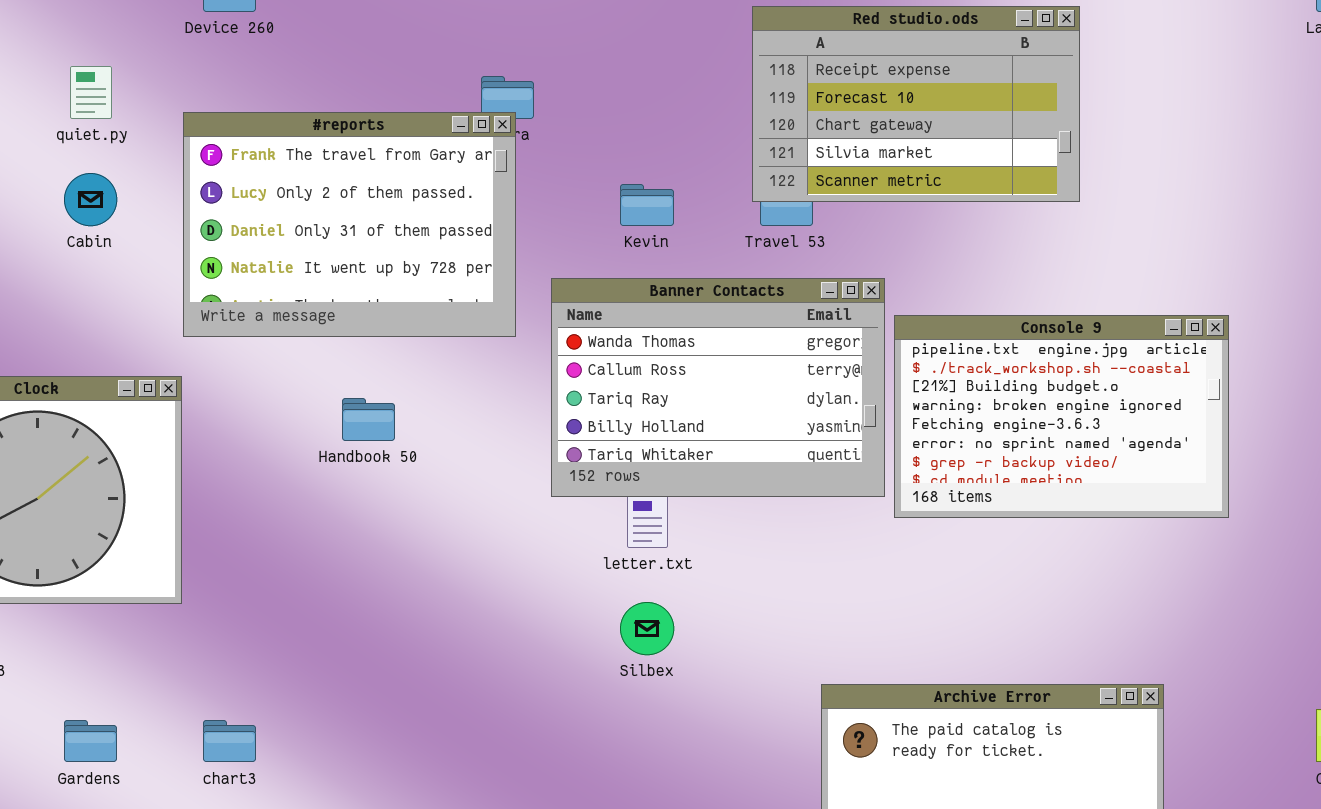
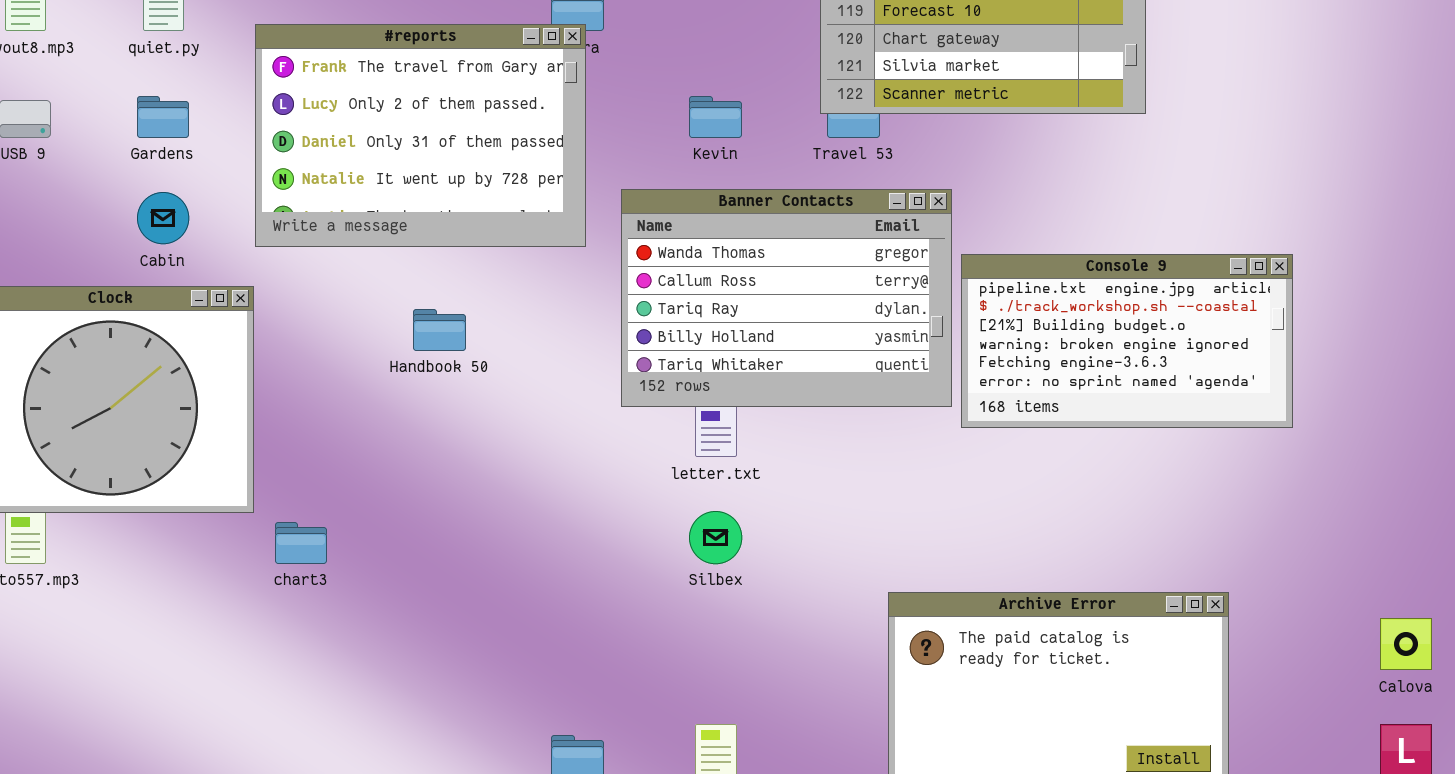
Cabin: [64,173,117,226] -> [137,192,189,244], moved
Console 9: [894,315,1229,518] -> [961,254,1293,428], resized
Gardens: [64,720,117,762] -> [137,96,189,138], moved
chart3: [203,720,256,762] -> [275,522,327,564], moved

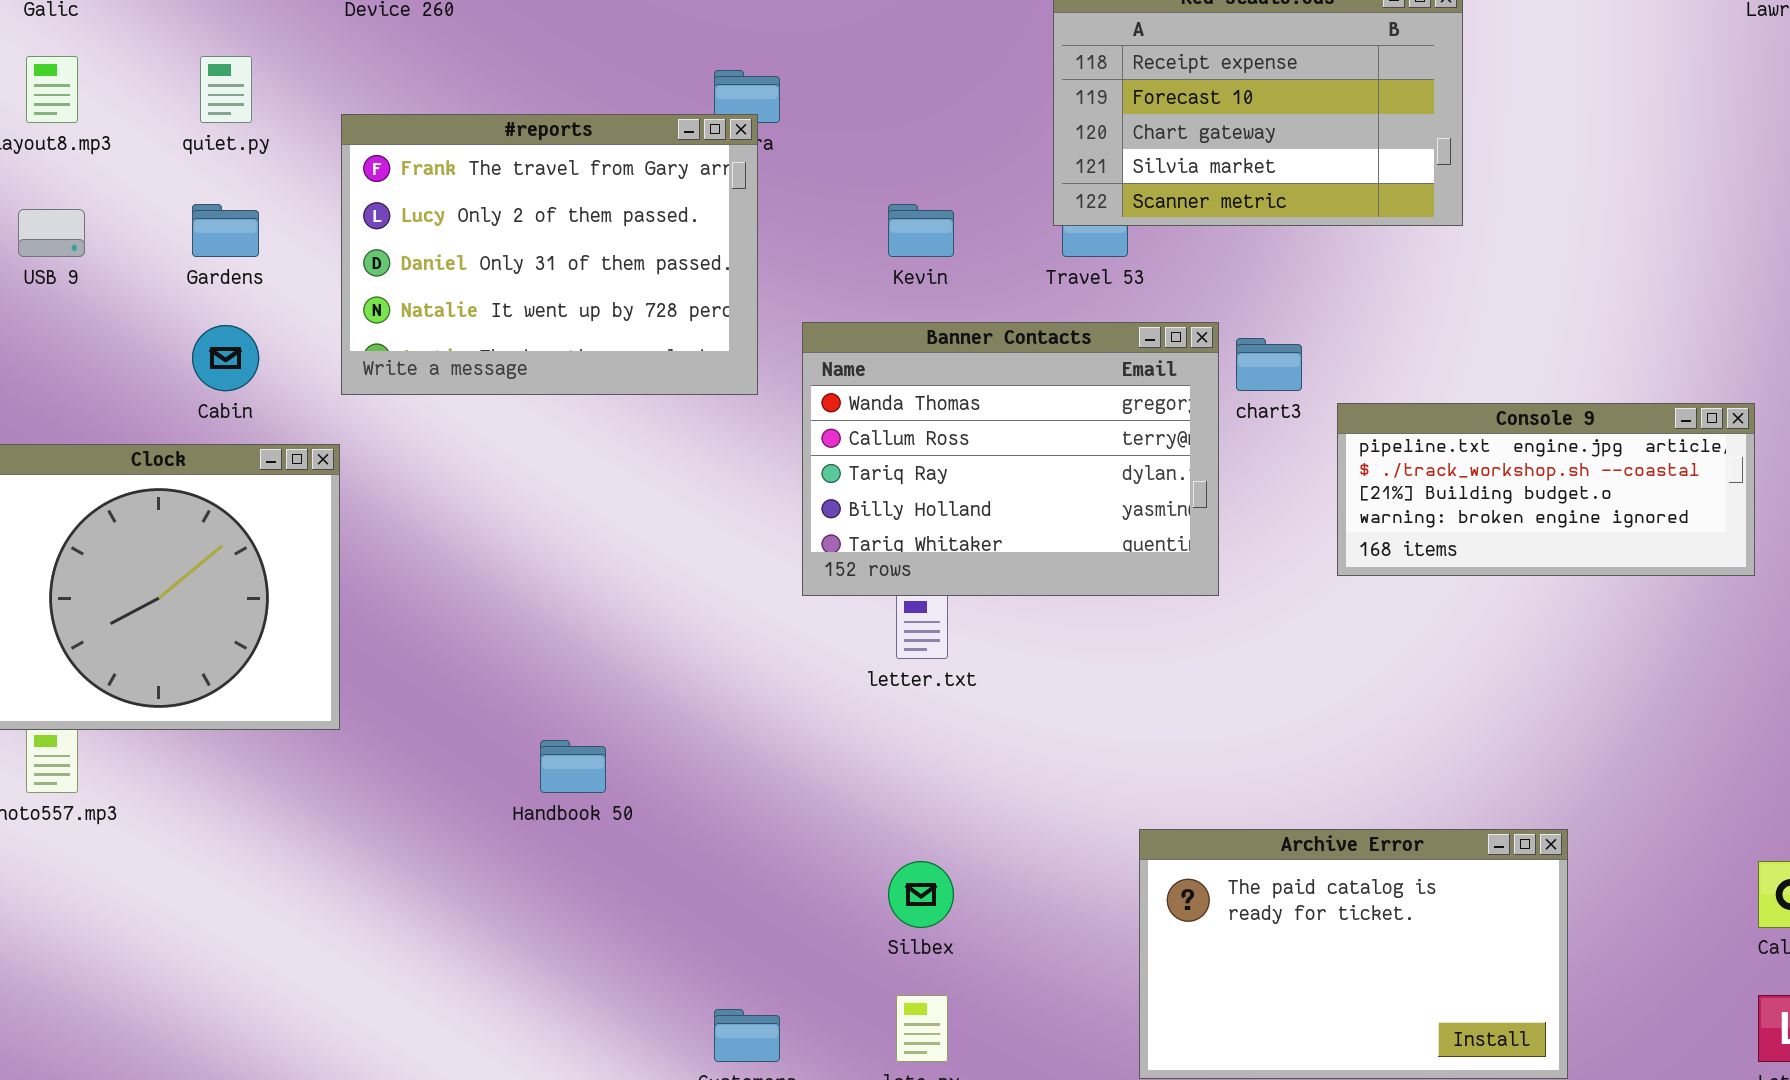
Console 9: [961,254,1293,428] -> [1337,403,1755,576], moved, resized
Handbook 50: [413,309,466,351] -> [540,740,606,793], moved
Silbex: [689,511,742,564] -> [888,861,954,928], moved
chart3: [275,522,327,564] -> [1236,338,1302,391], moved

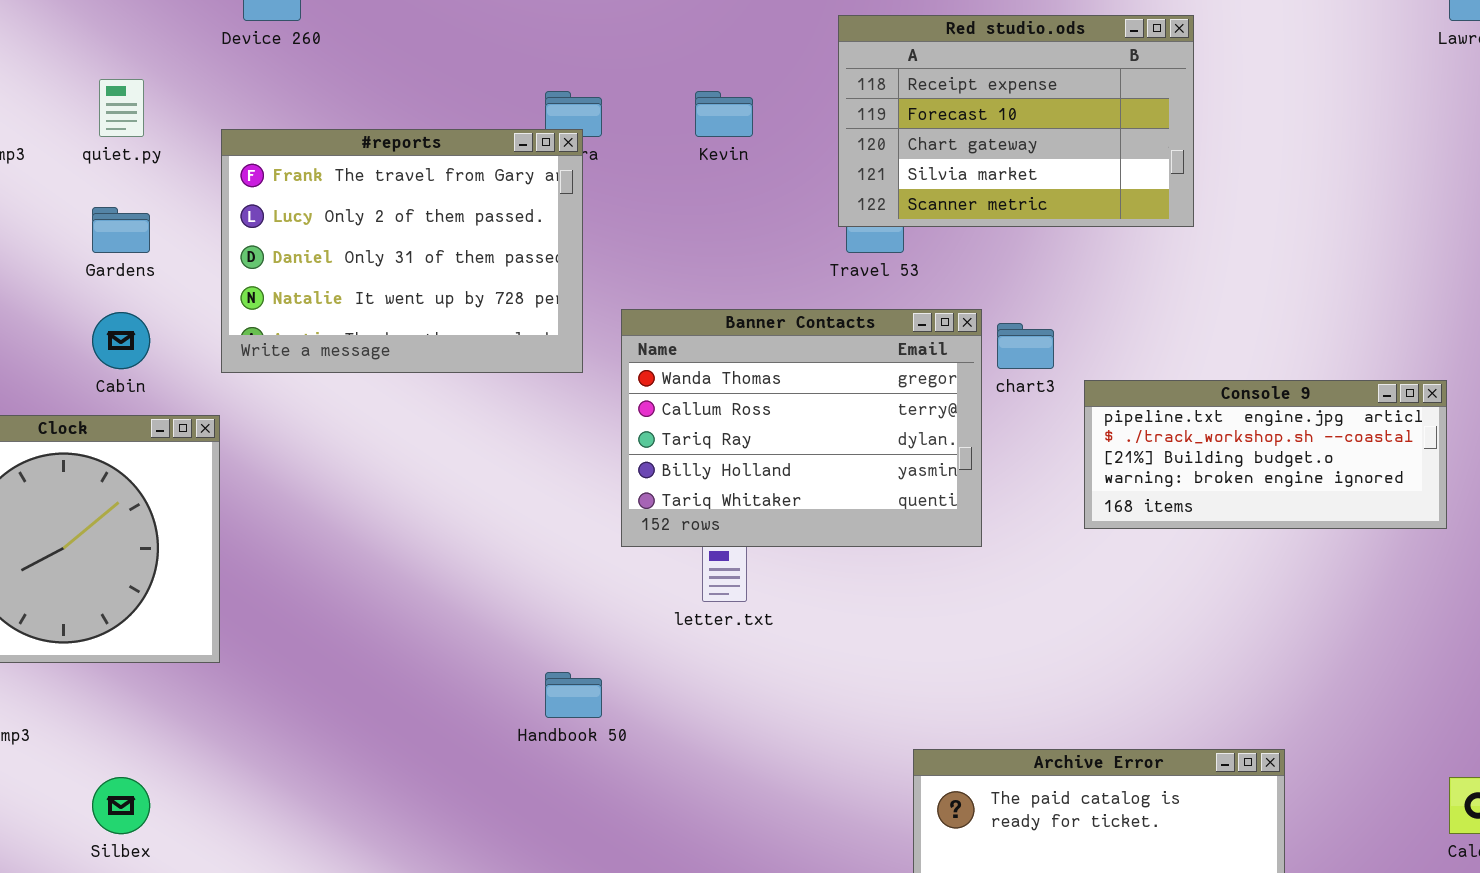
Kevin: [888,204,954,257] -> [695,91,753,137], moved
Handbook 50: [540,740,606,793] -> [545,672,602,718], moved
Silbex: [888,861,954,928] -> [92,777,150,834], moved

